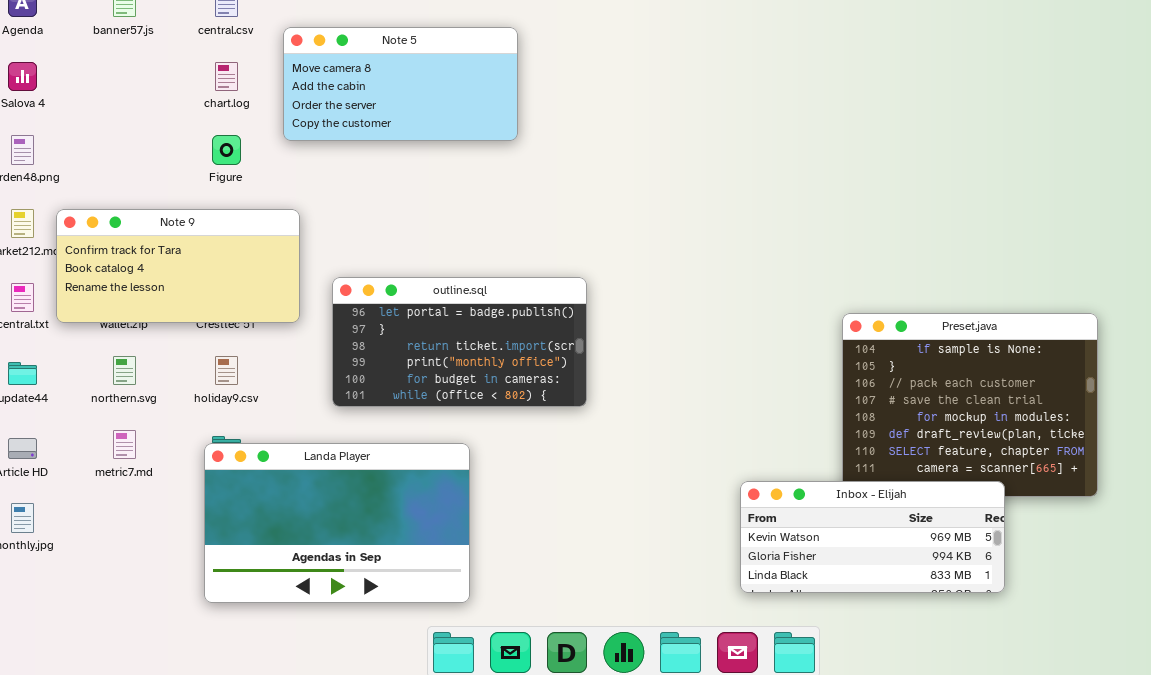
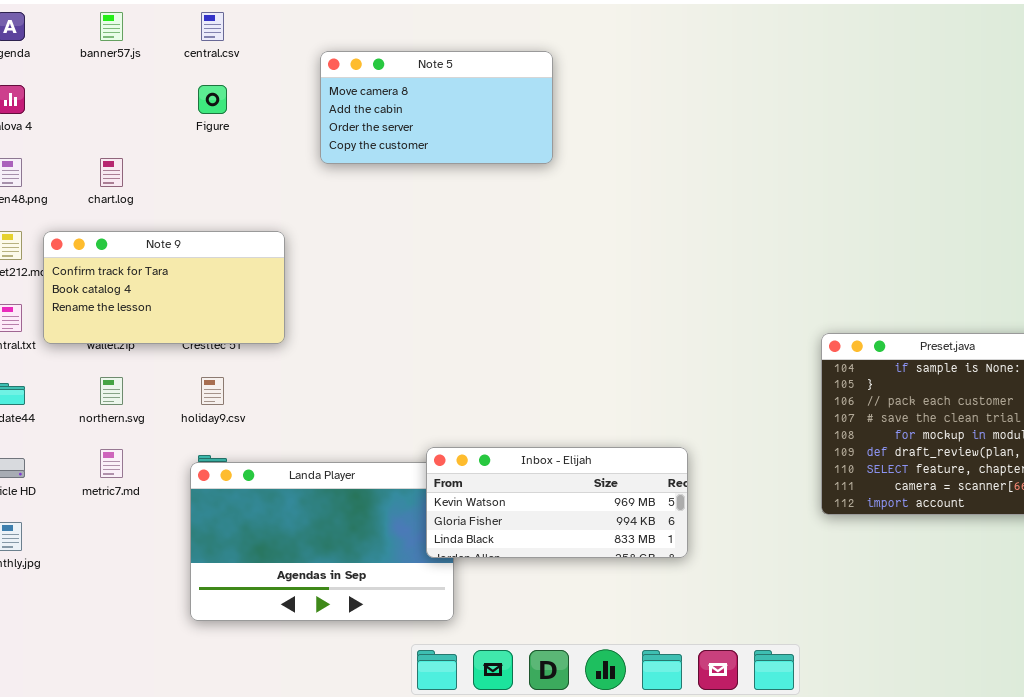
Note 5: [283,27,518,141] -> [320,51,553,164], moved
chart.log: [215,62,238,91] -> [100,158,123,187], moved
Figure: [212,135,241,165] -> [198,85,227,114], moved
outline.sql: [332,277,587,407] -> none, closed
Inbox - Elijah: [740,481,1005,593] -> [426,447,688,558], moved

